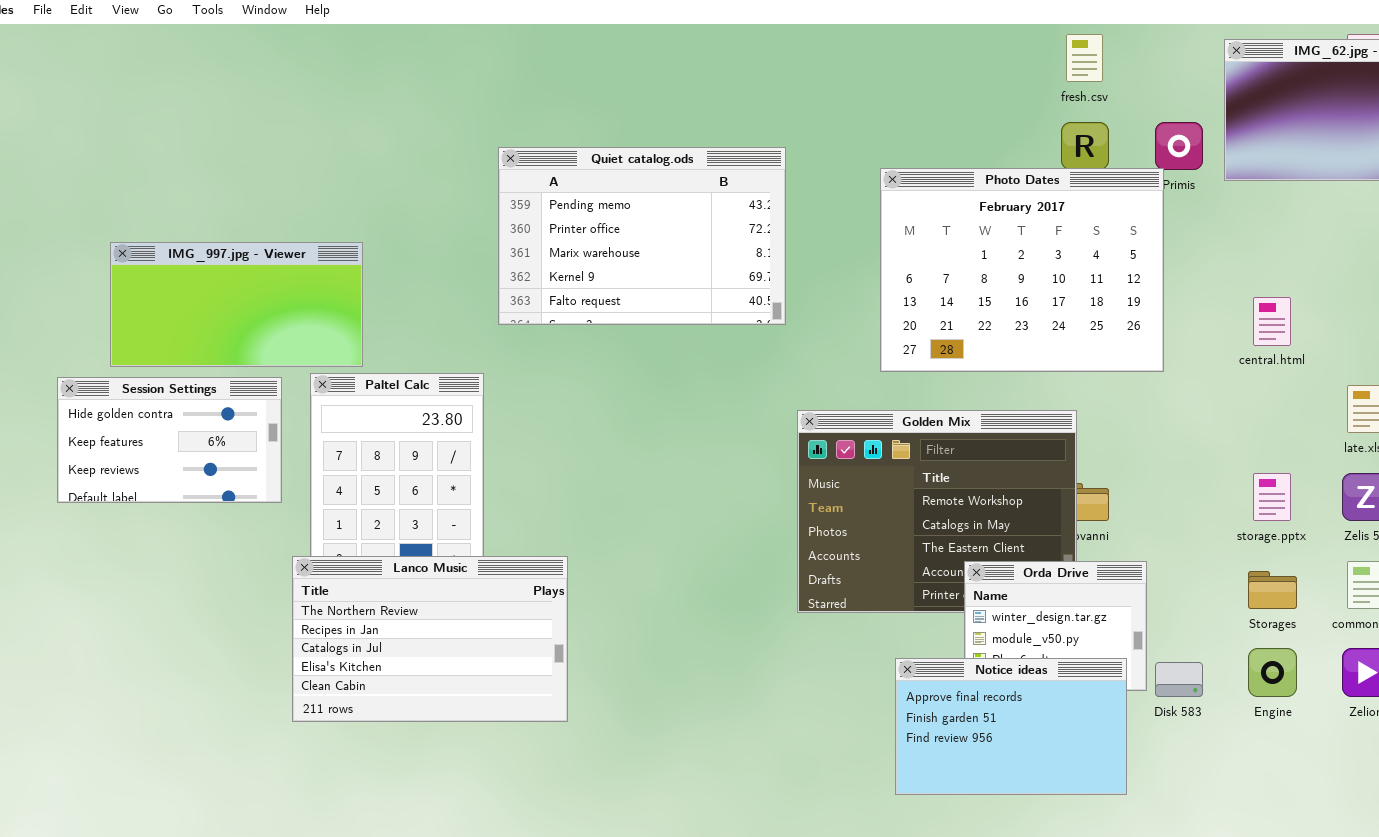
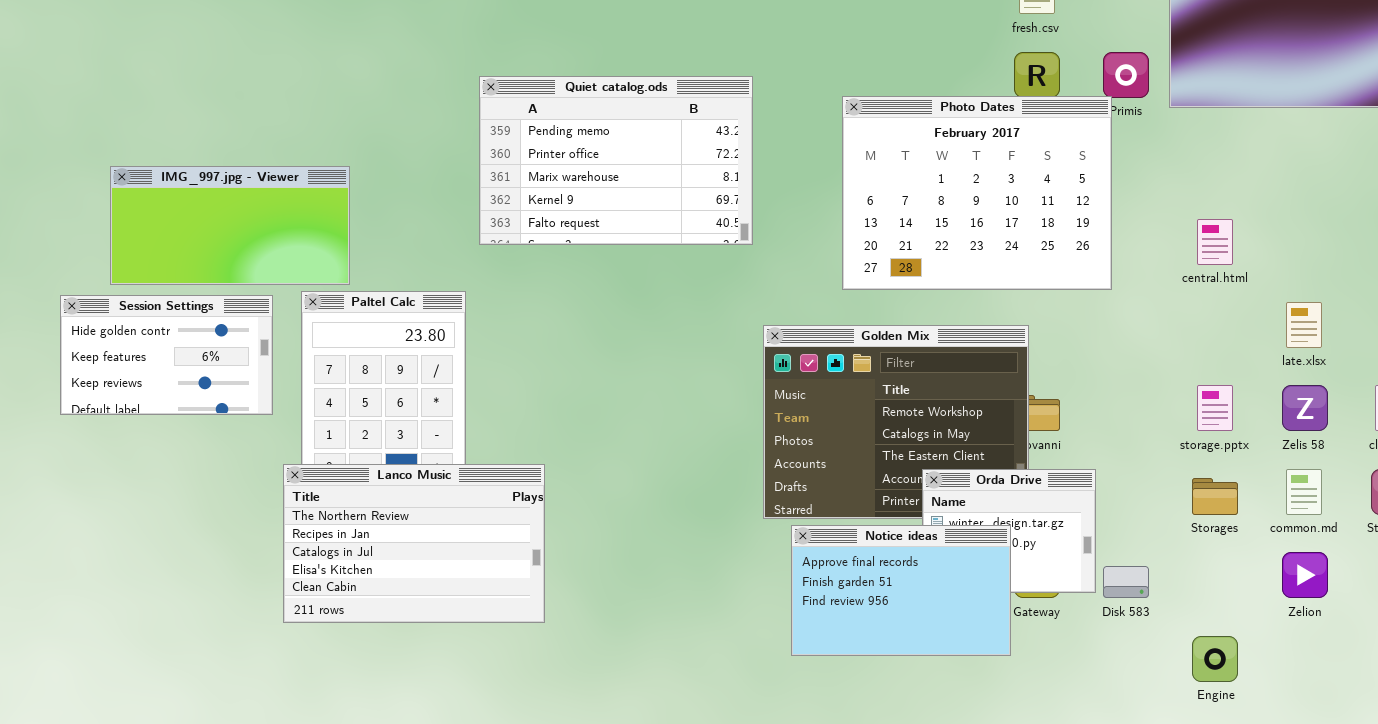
Engine: [1248,648,1297,697] -> [1192,636,1238,682], moved
Notice ideas: [895,658,1127,795] -> [791,525,1011,656], moved

